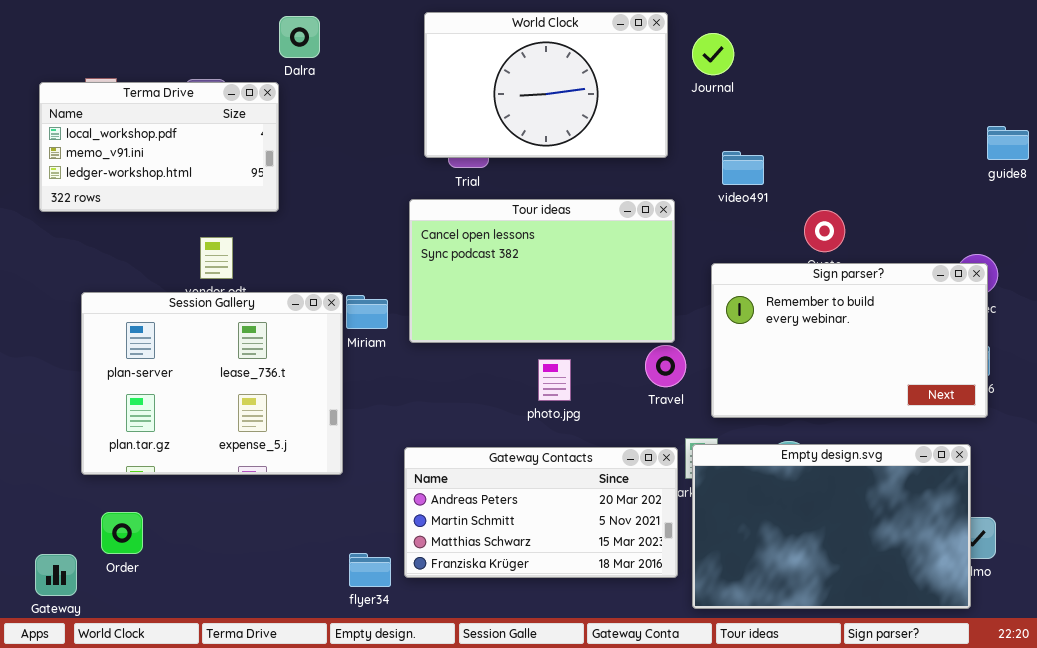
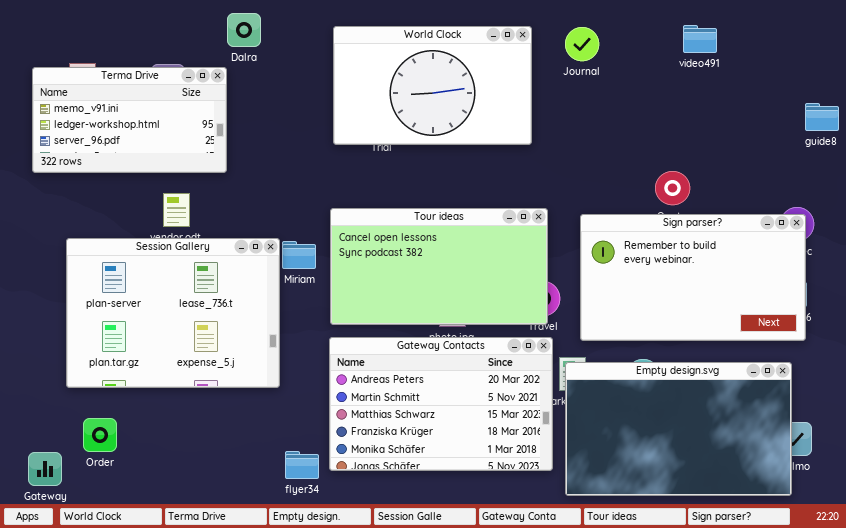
World Clock: [424,12,668,158] -> [333,26,532,145], moved
Terma Drive: [39,82,279,212] -> [32,67,227,173], scrolled down 1 row
video491: [722,151,764,185] -> [683,25,717,53], moved
Tour ideas: [409,199,675,343] -> [330,208,548,325], moved
Gateway Contacts: [404,447,678,578] -> [329,337,553,471], resized

